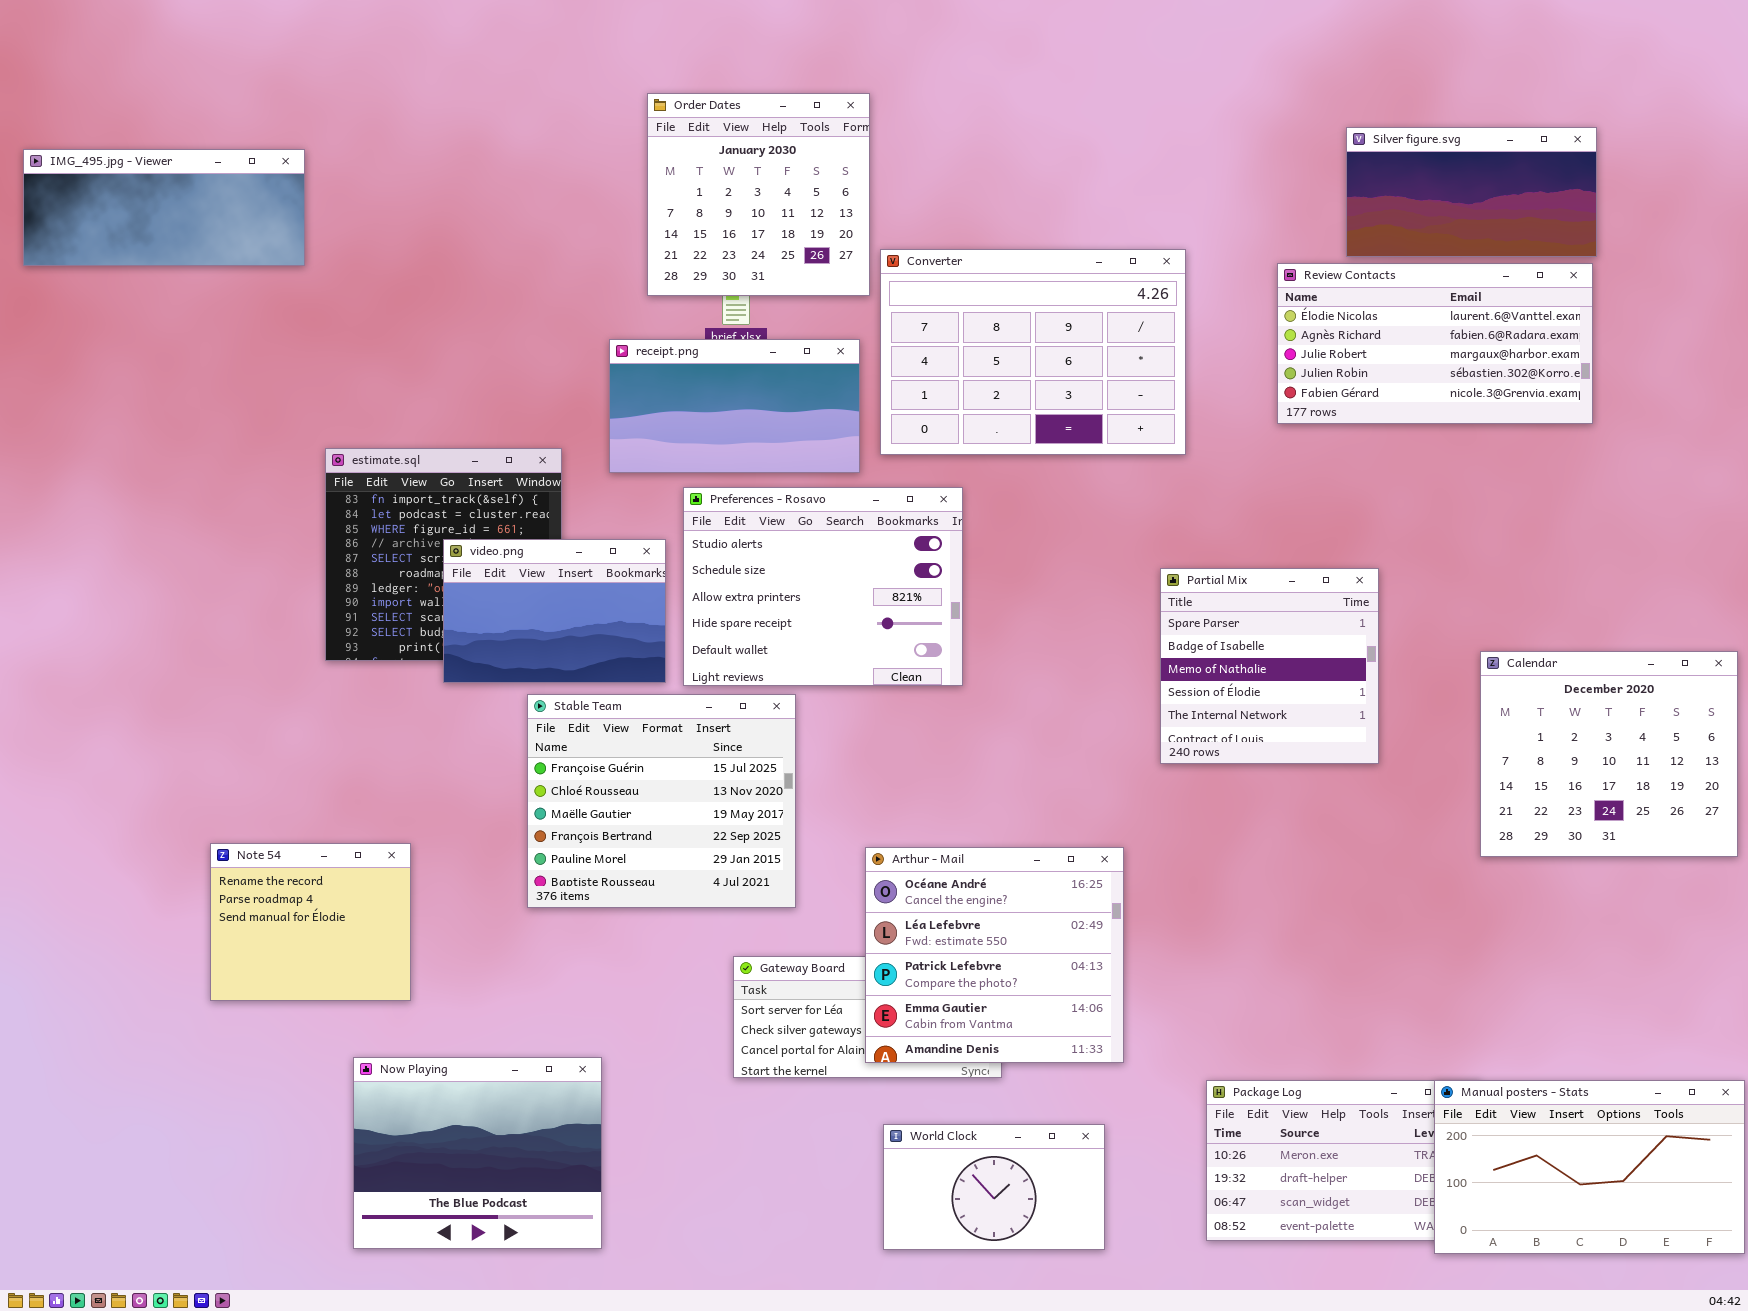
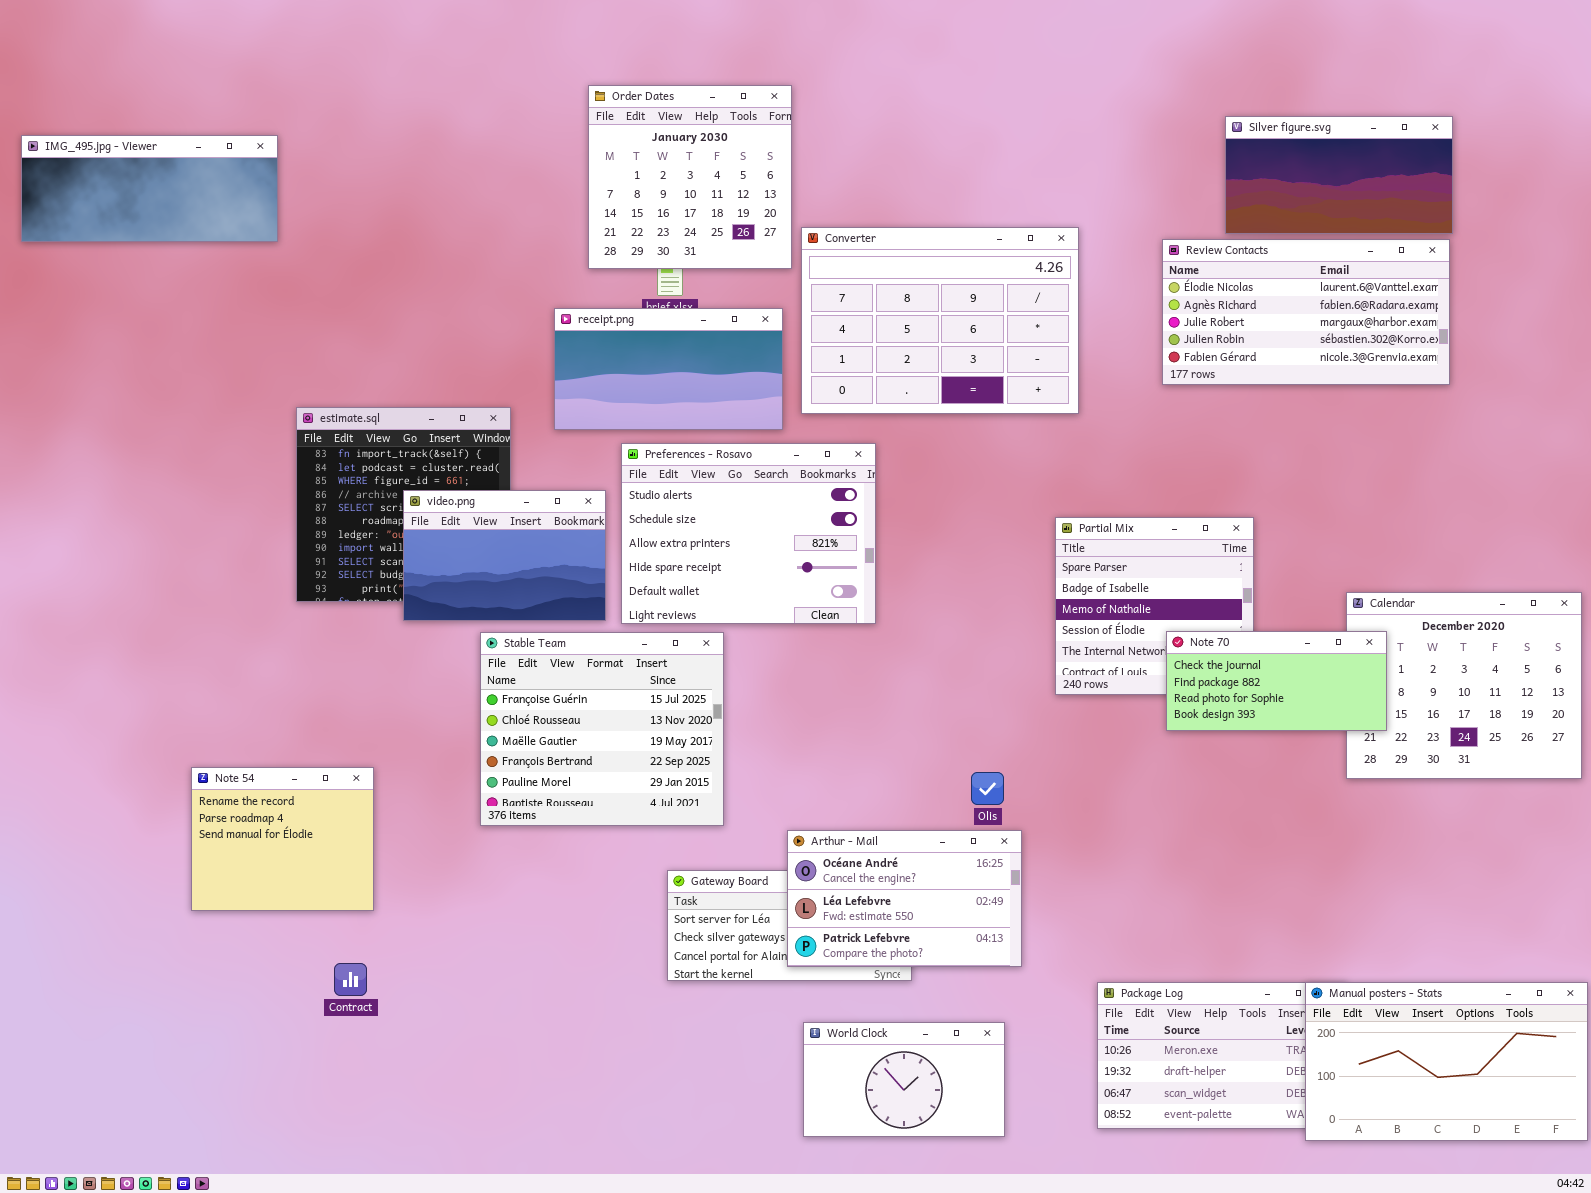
Note 70: none -> [1166,631,1387,731], opened
Arthur - Mail: [865,847,1124,1063] -> [787,830,1022,967], resized
Now Playing: [353,1057,602,1249] -> none, closed

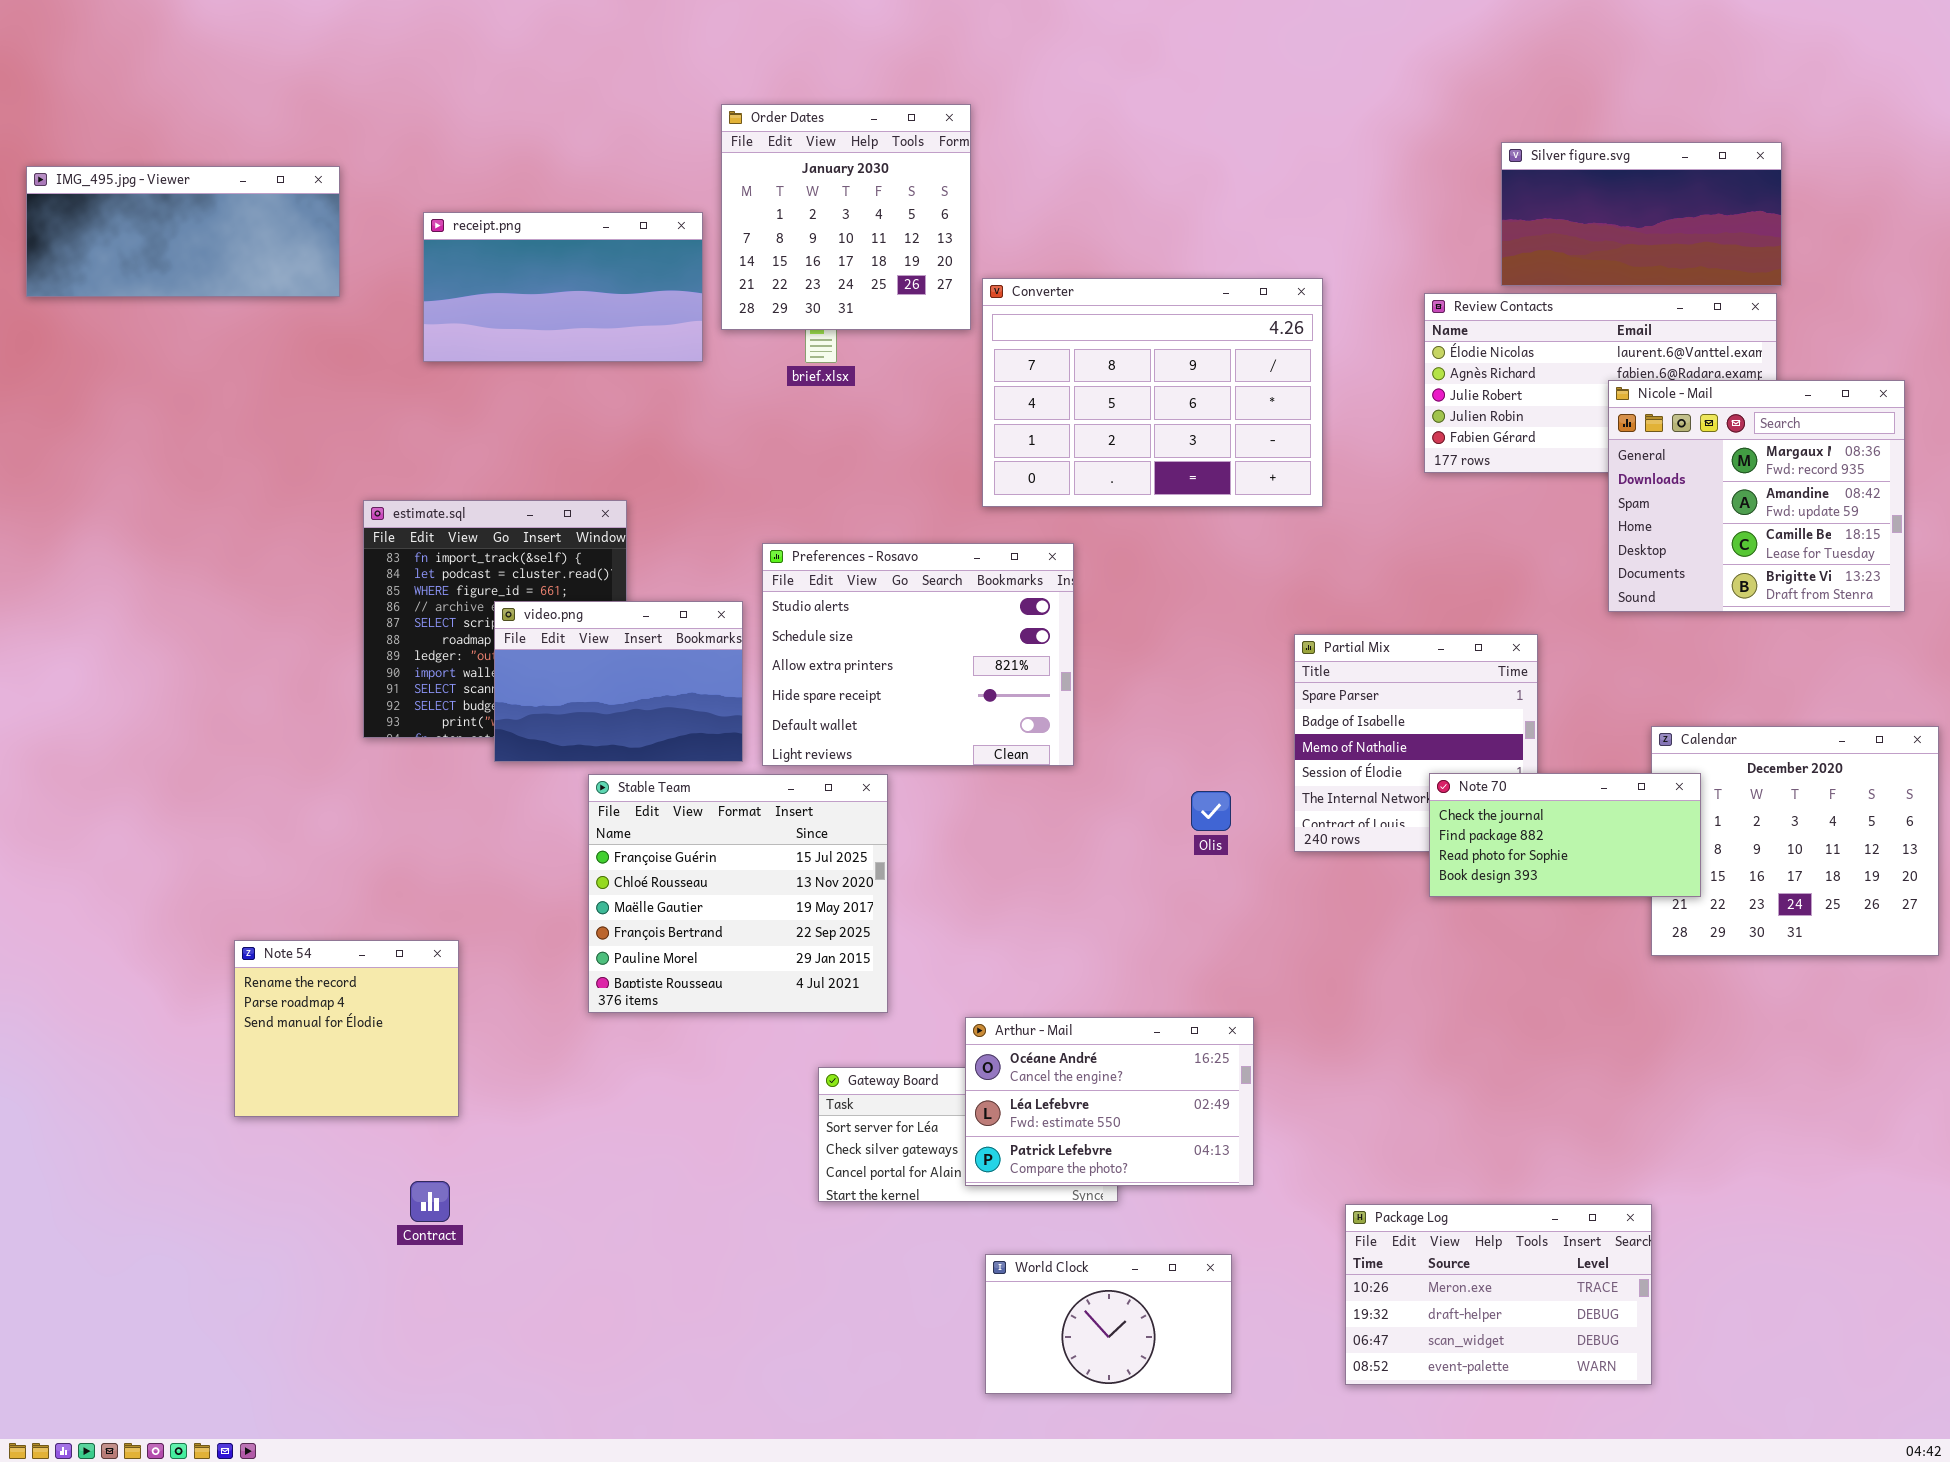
receipt.png: [554,308,783,430] -> [423,212,703,362], moved
Nicole - Mail: none -> [1608,380,1905,612], opened
Olis: [971,772,1004,805] -> [1191,791,1231,831], moved
Manual posters - Stats: [1305,982,1588,1141] -> none, closed

